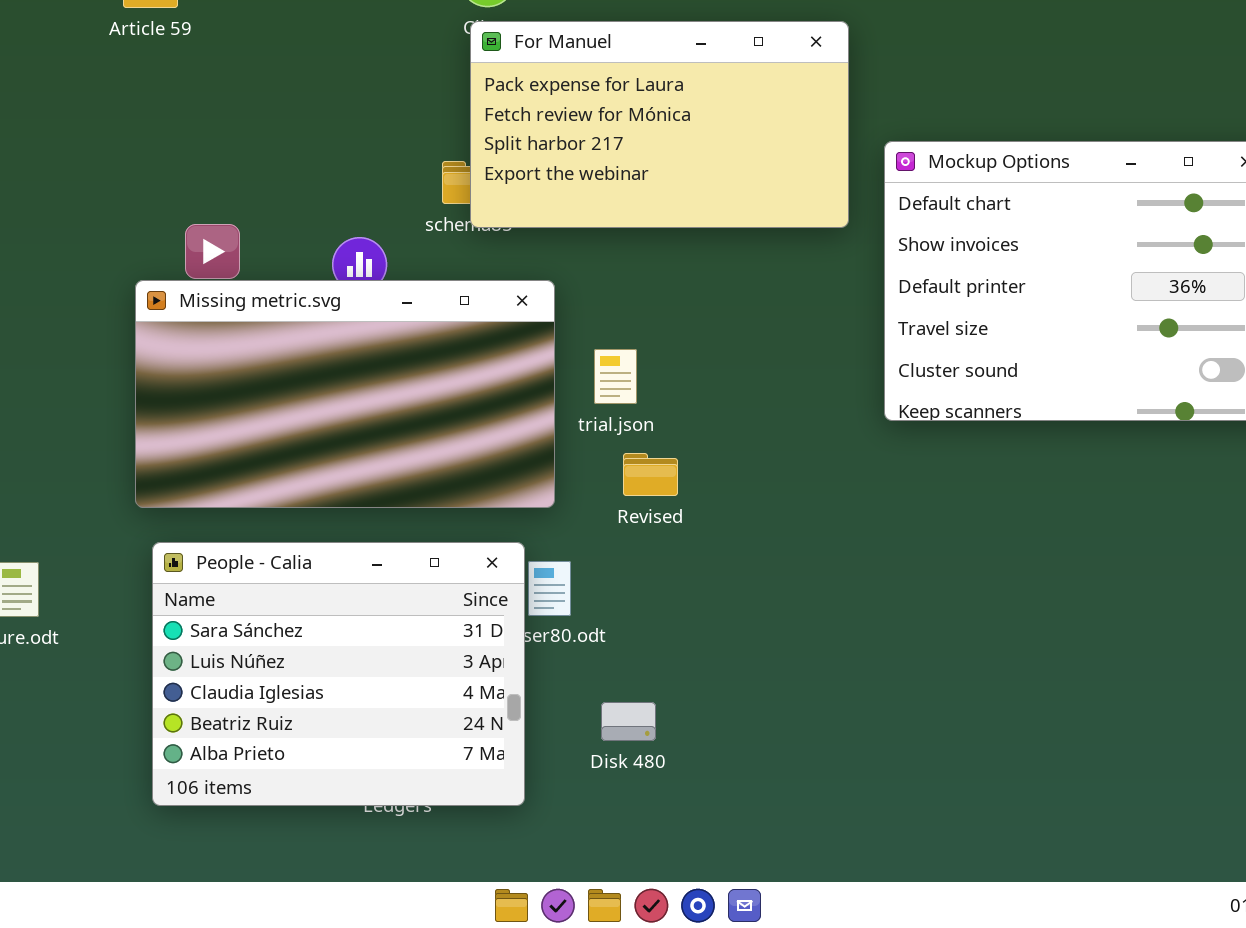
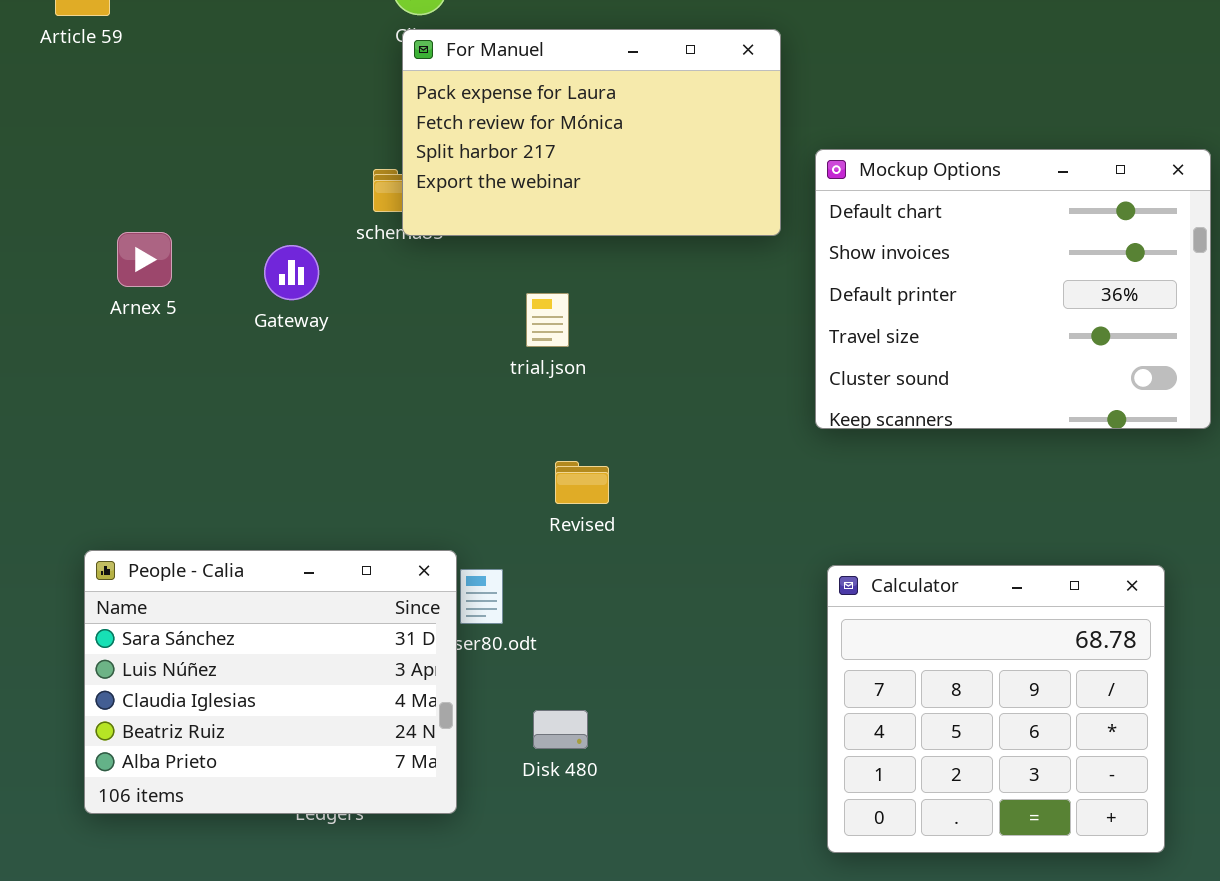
Missing metric.svg: [135,280,555,508] -> none, closed
trial.json: [594,349,637,404] -> [526,293,569,347], moved
Calculator: none -> [827,565,1165,853], opened

